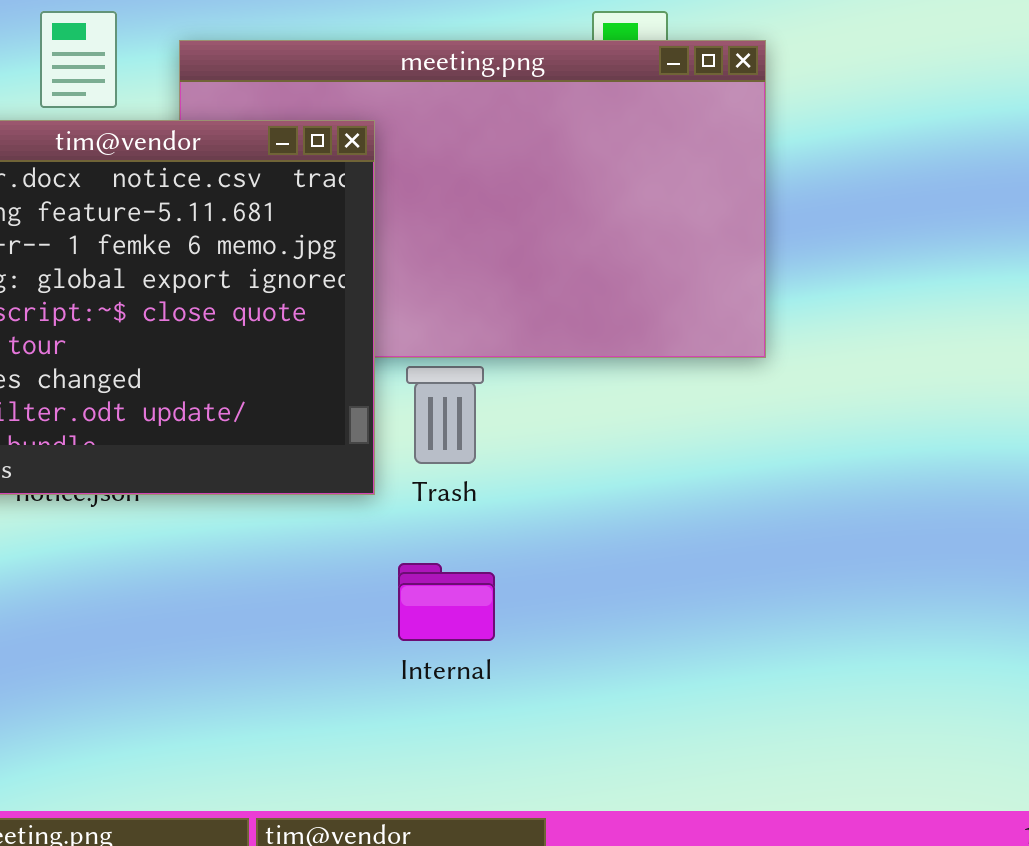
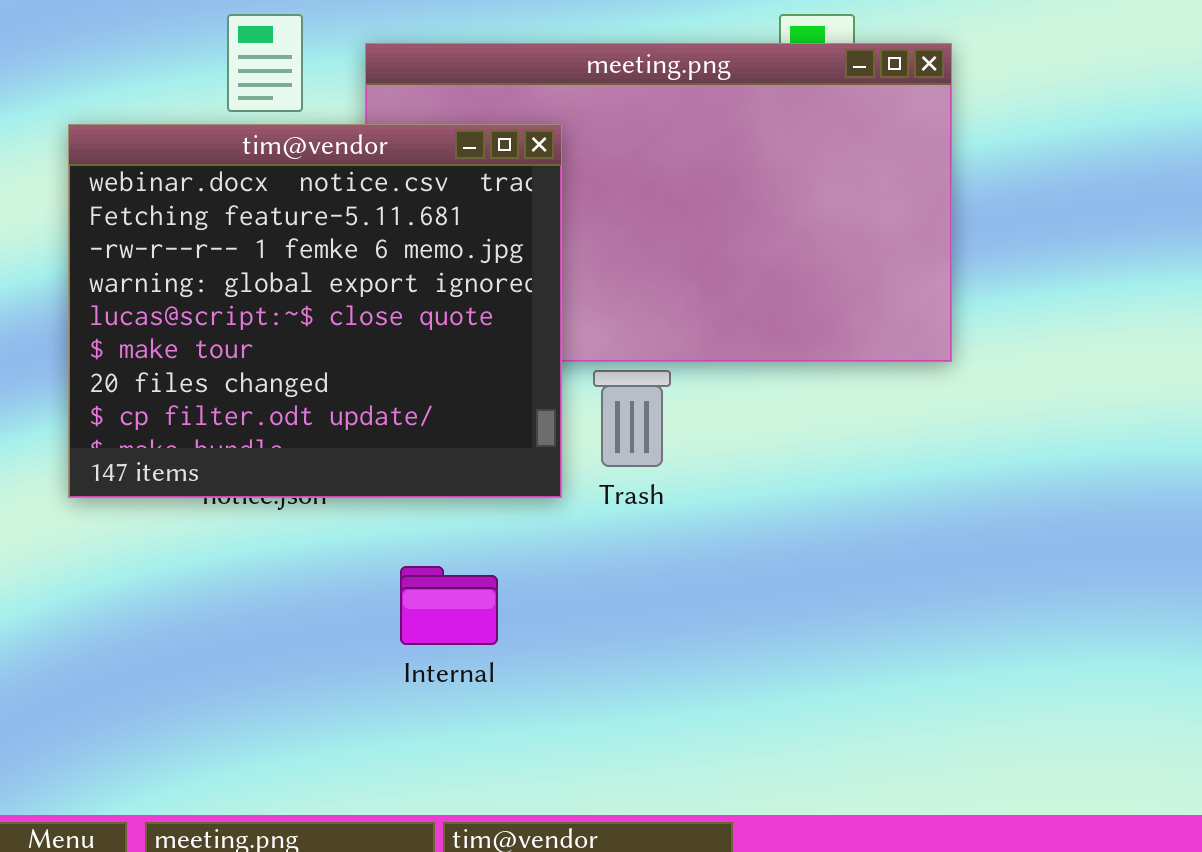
Internal: [398,563,495,641] -> [400,566,498,645], moved

